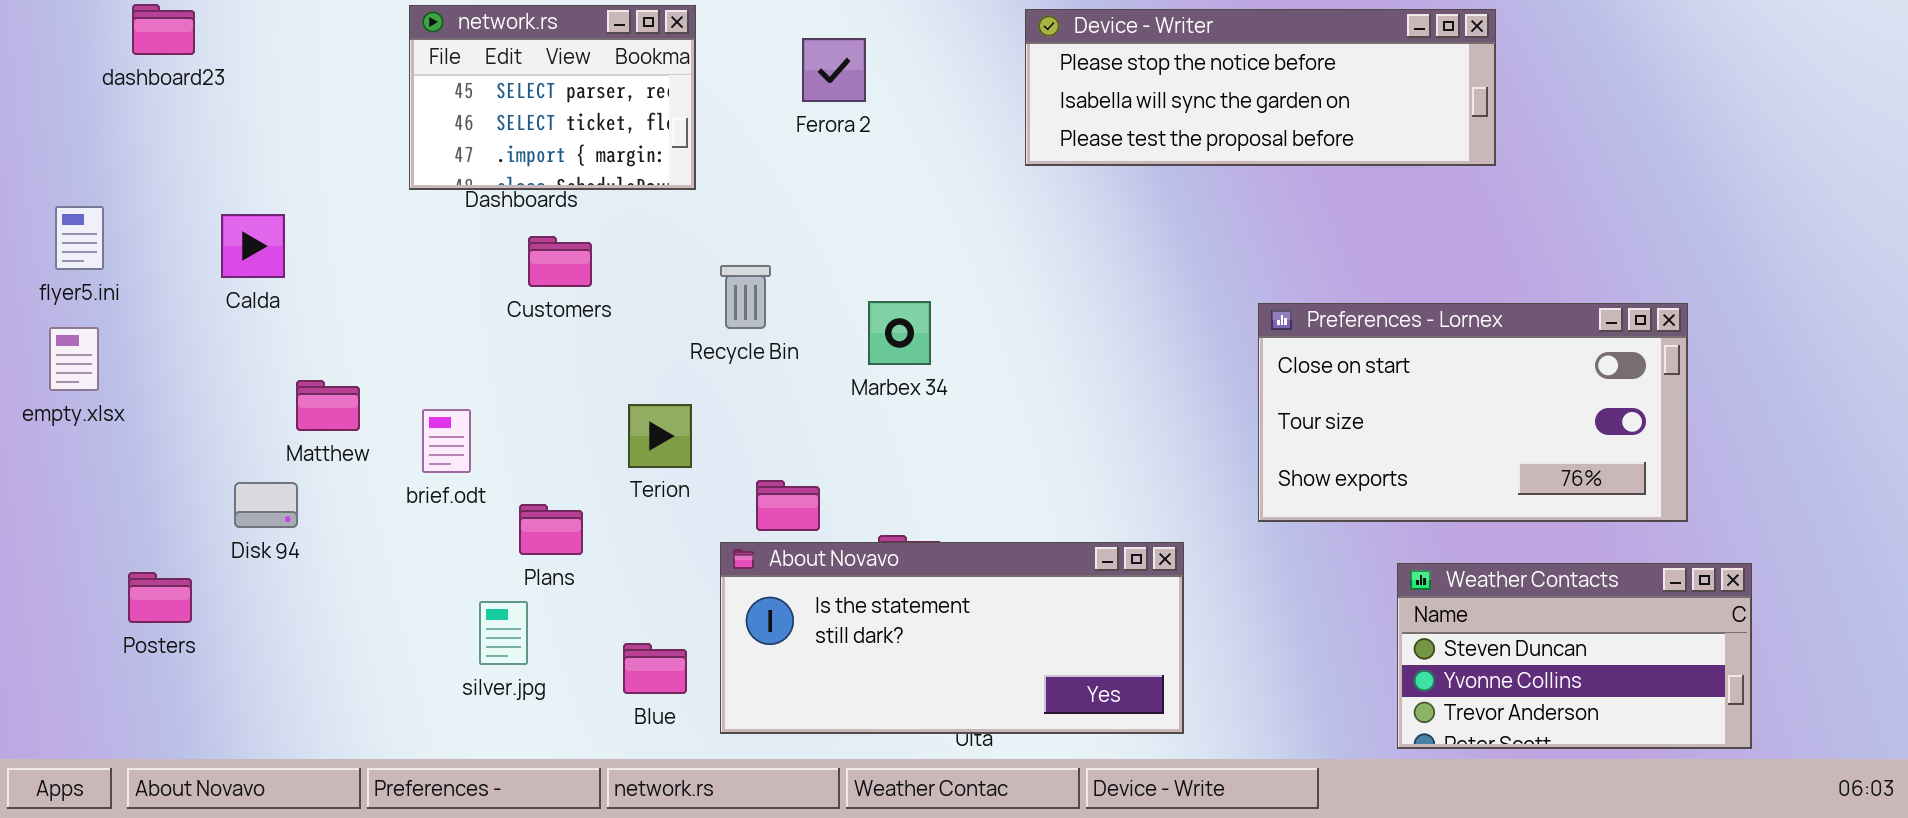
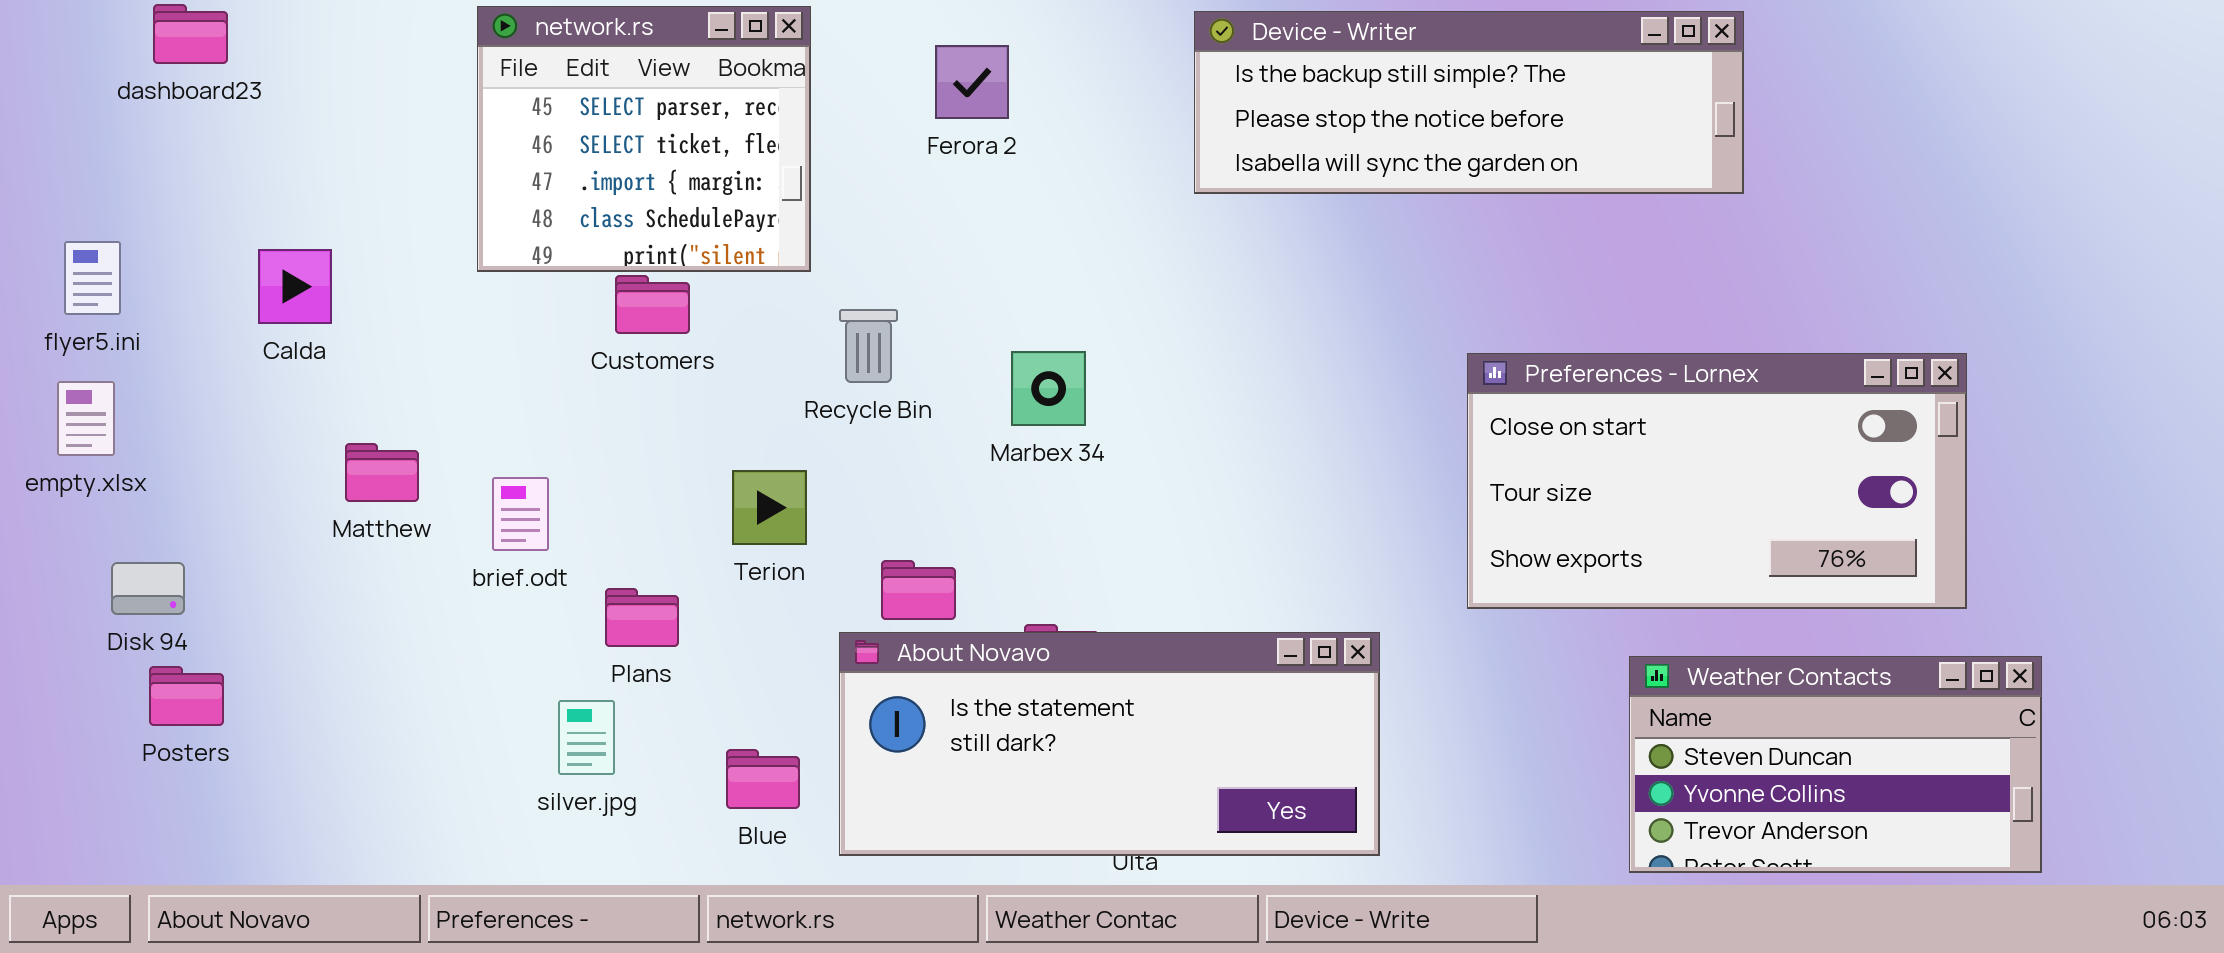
network.rs: [409,5,696,190] -> [477,6,811,272], resized
Device - Writer: [1025,9,1496,166] -> [1194,11,1744,194], scrolled up 1 row
Disk 94: [234,482,298,528] -> [111,562,185,615], moved

